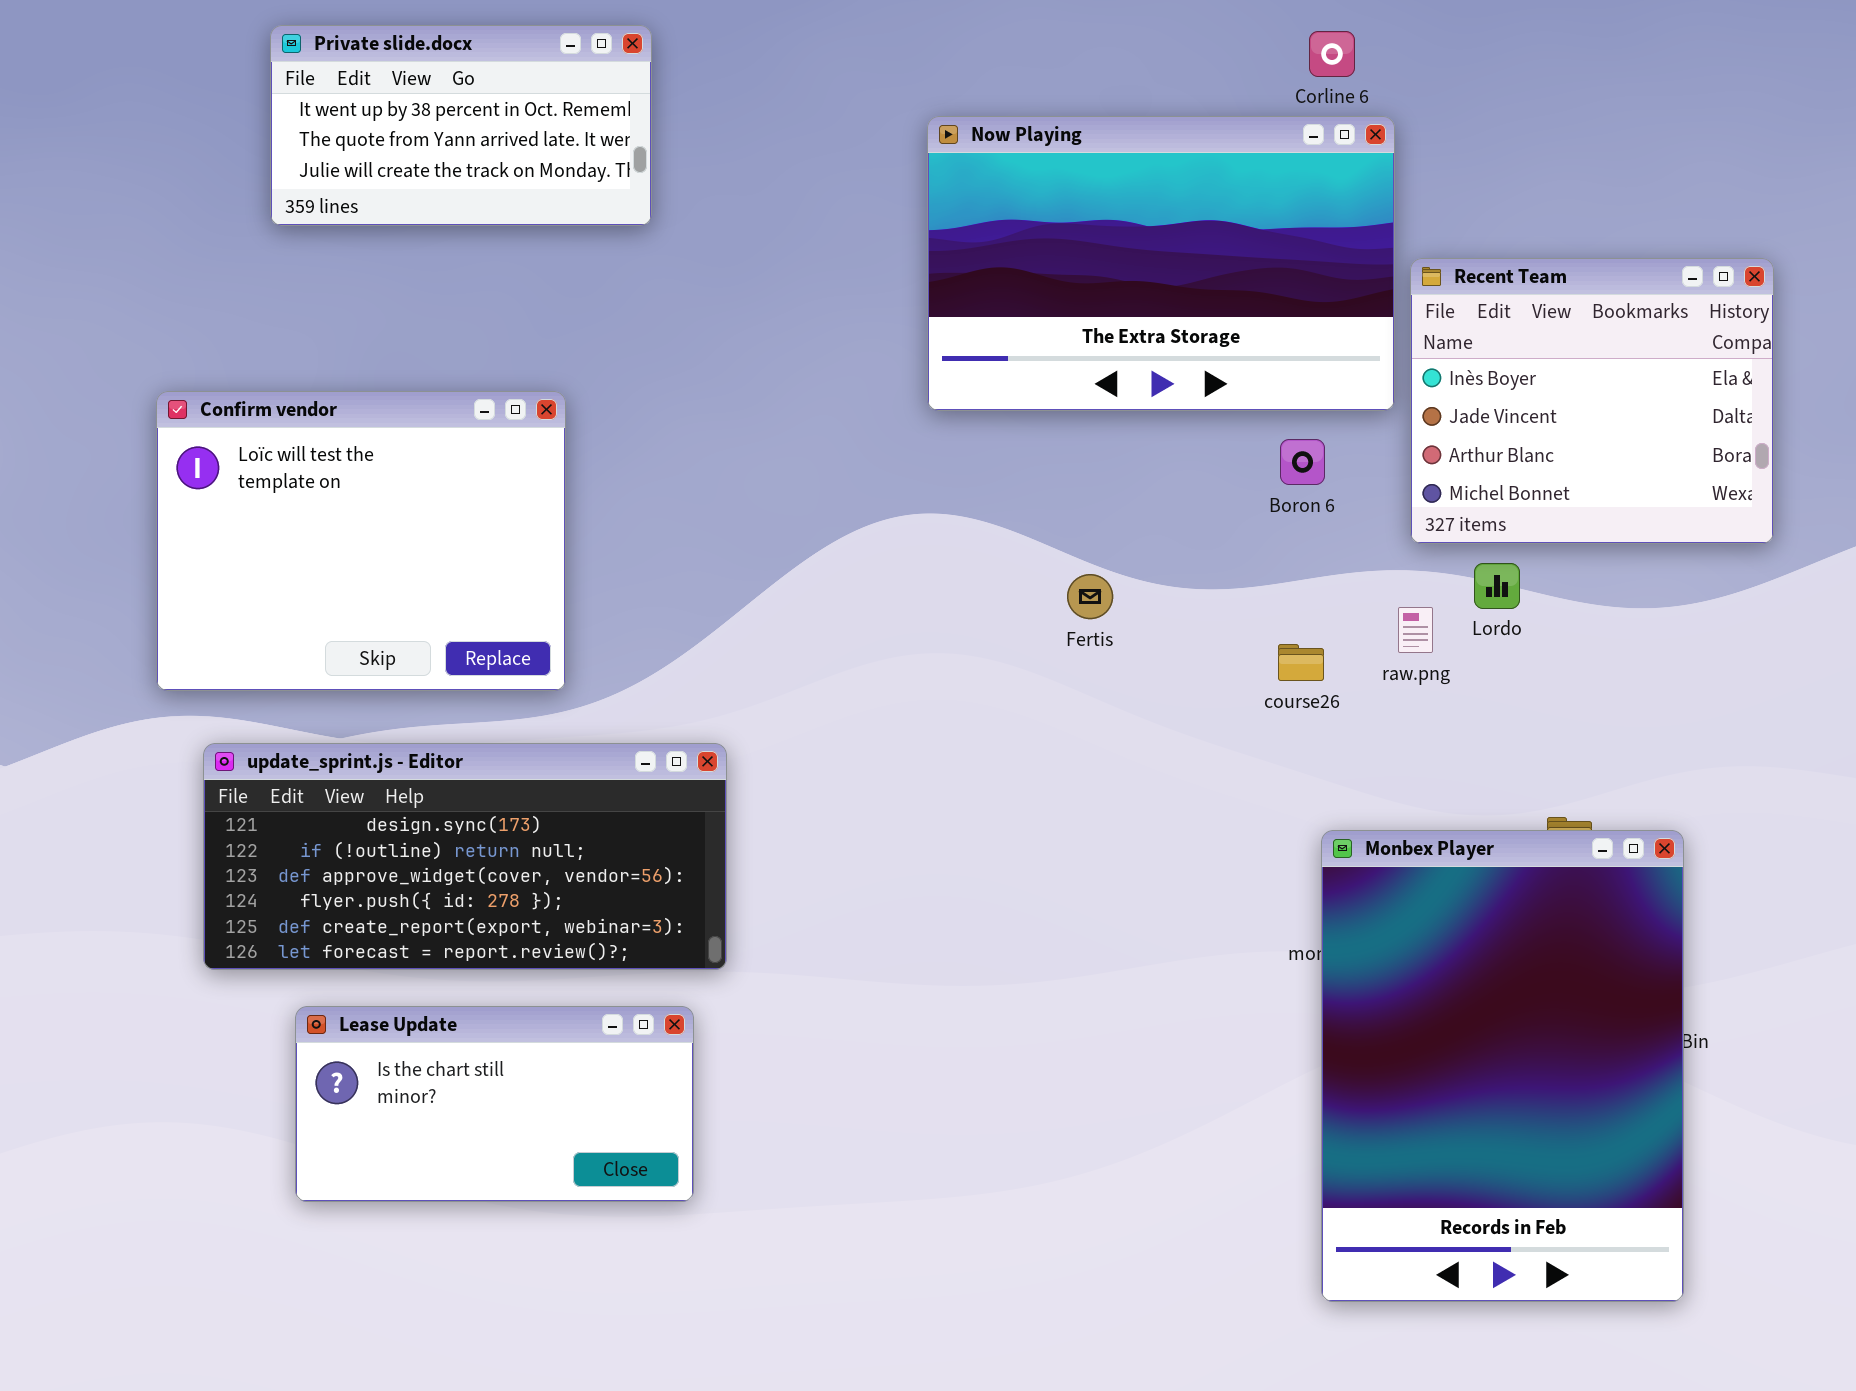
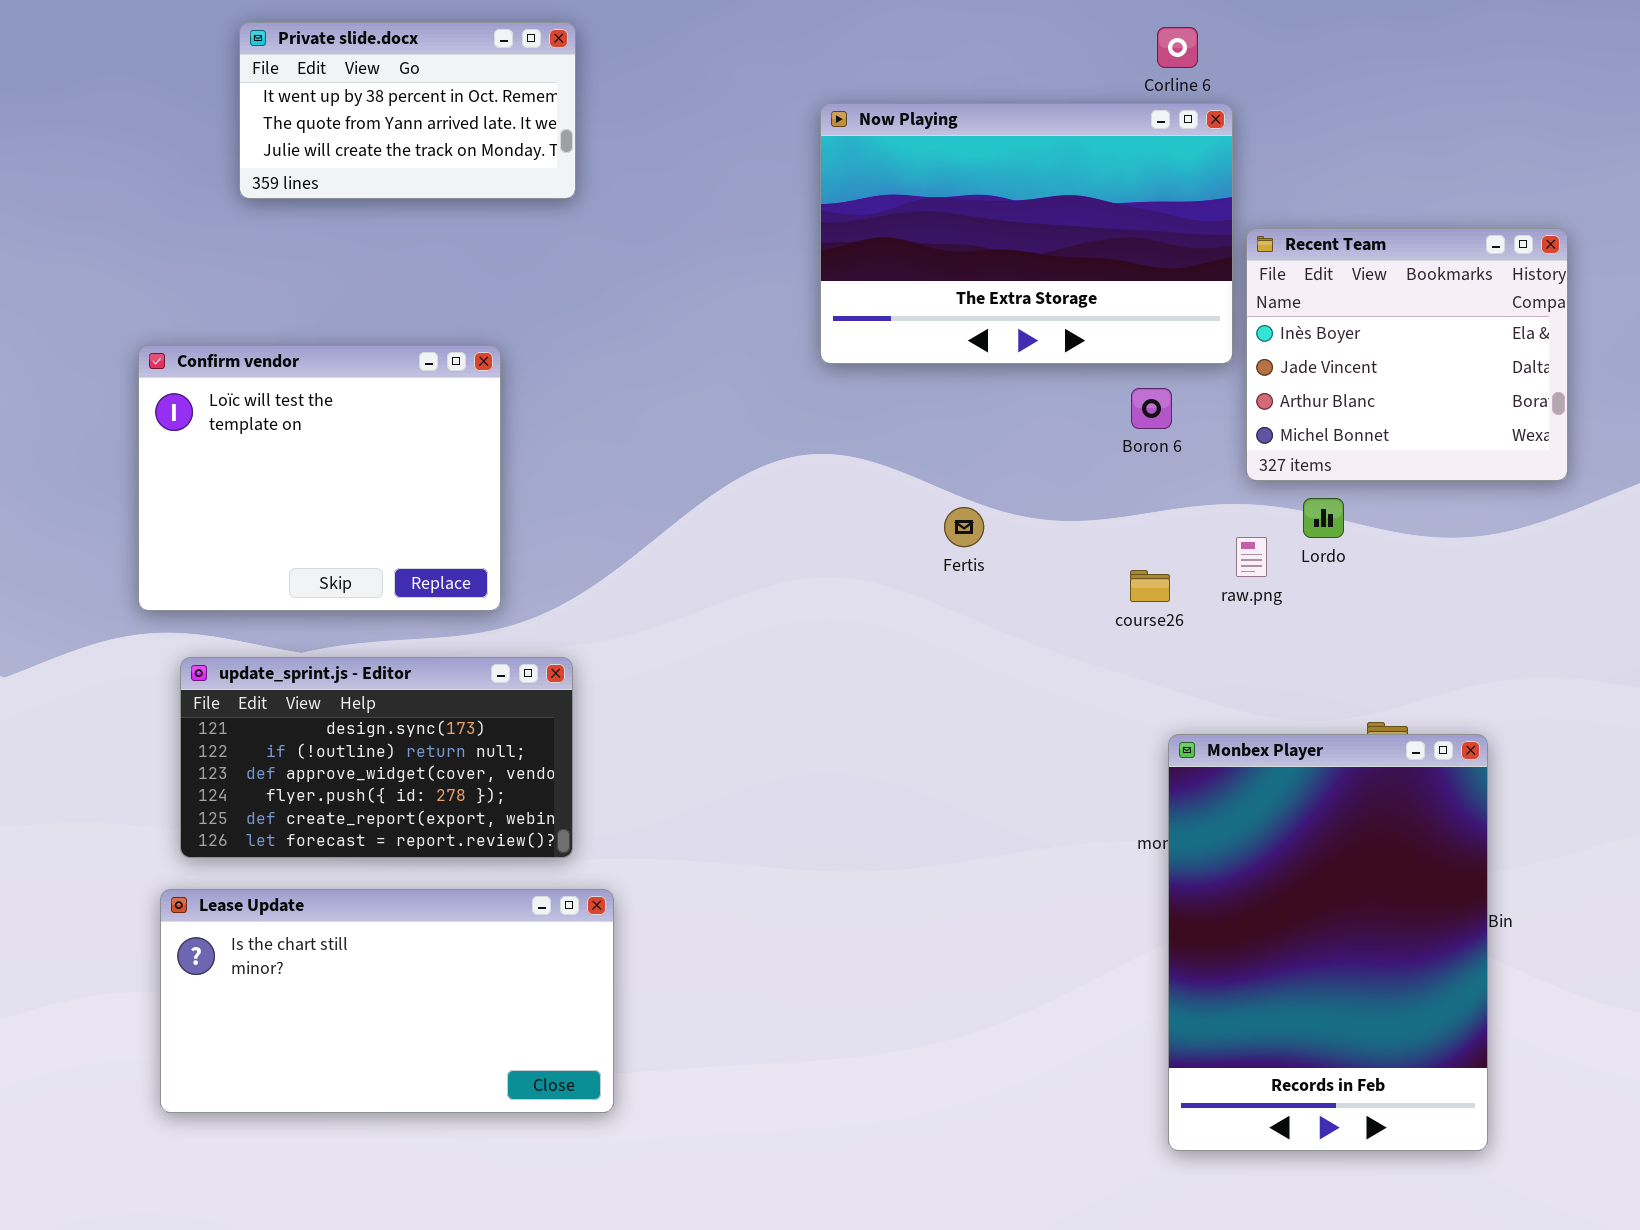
update_sprint.js - Editor: [203,743,727,970] -> [180,657,573,858], resized
Lease Update: [295,1006,694,1202] -> [160,889,614,1113], resized

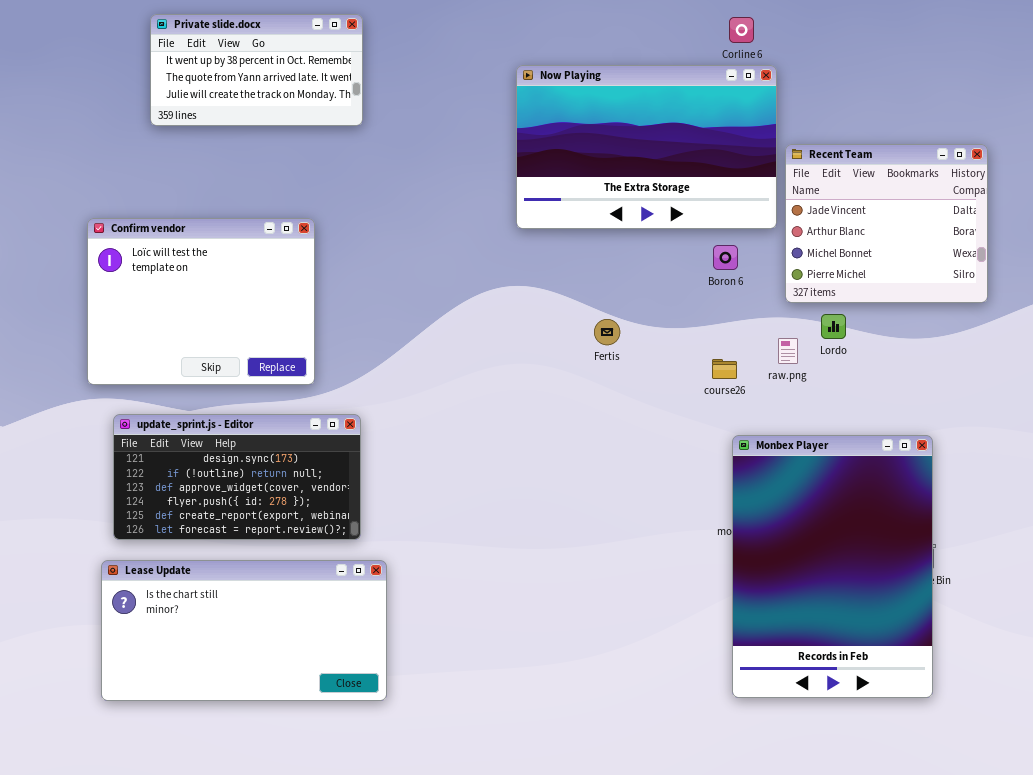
Recent Team: [1246,228,1568,481] -> [785,144,988,303], scrolled down 1 row
Monbex Player: [1168,734,1488,1151] -> [732,435,933,698], moved

